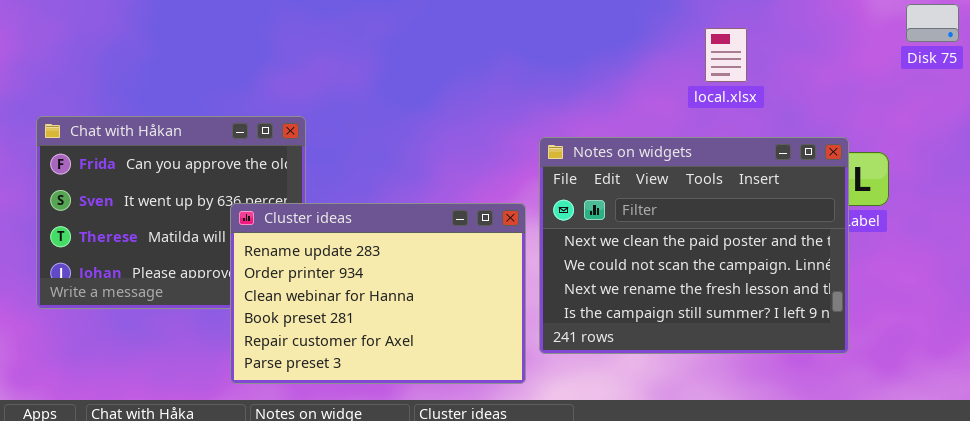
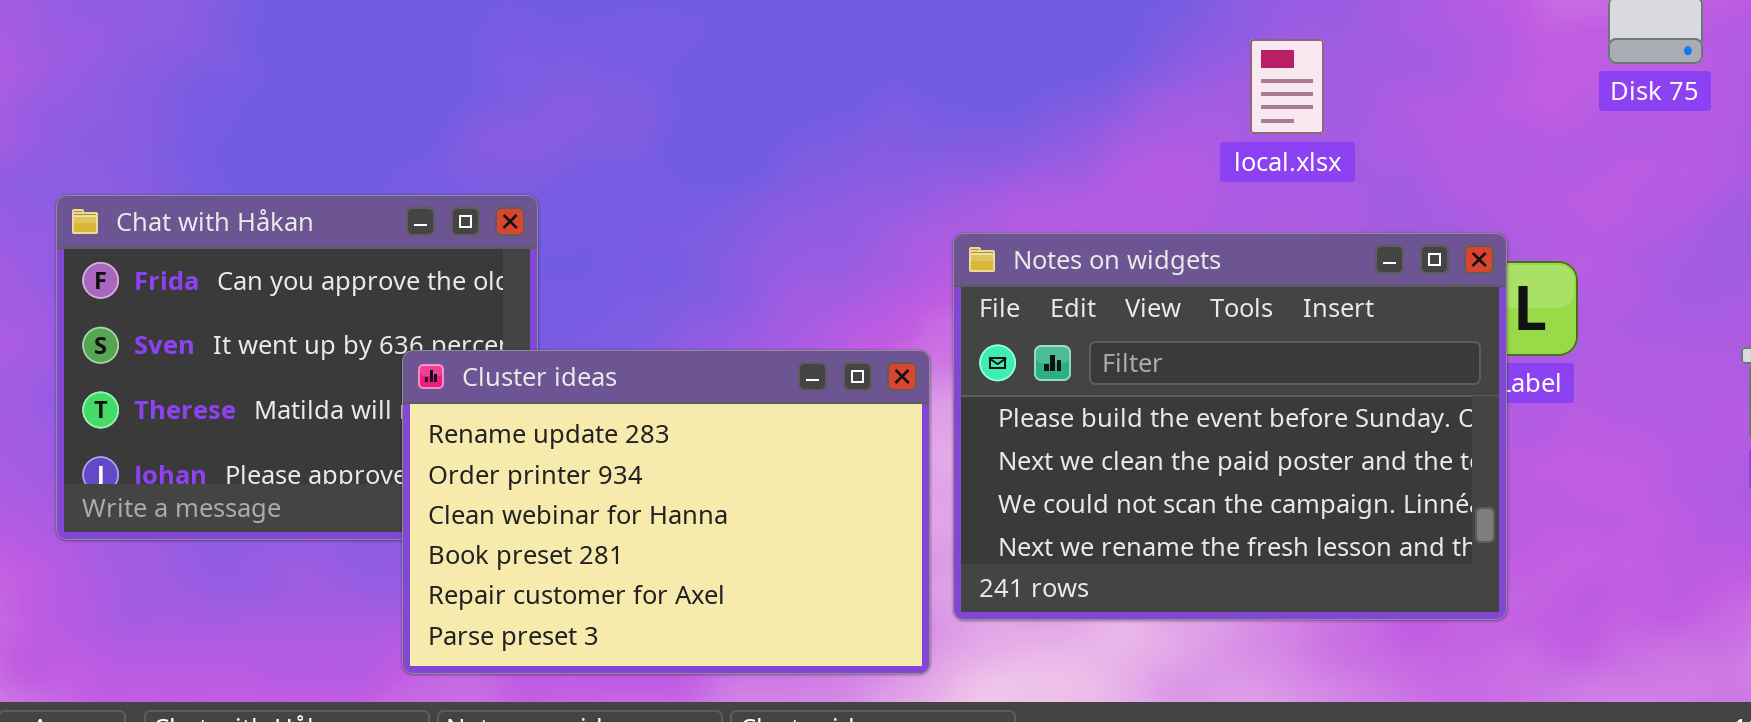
Notes on widgets: [539,137,849,354] -> [953,233,1507,620], scrolled up 1 row

